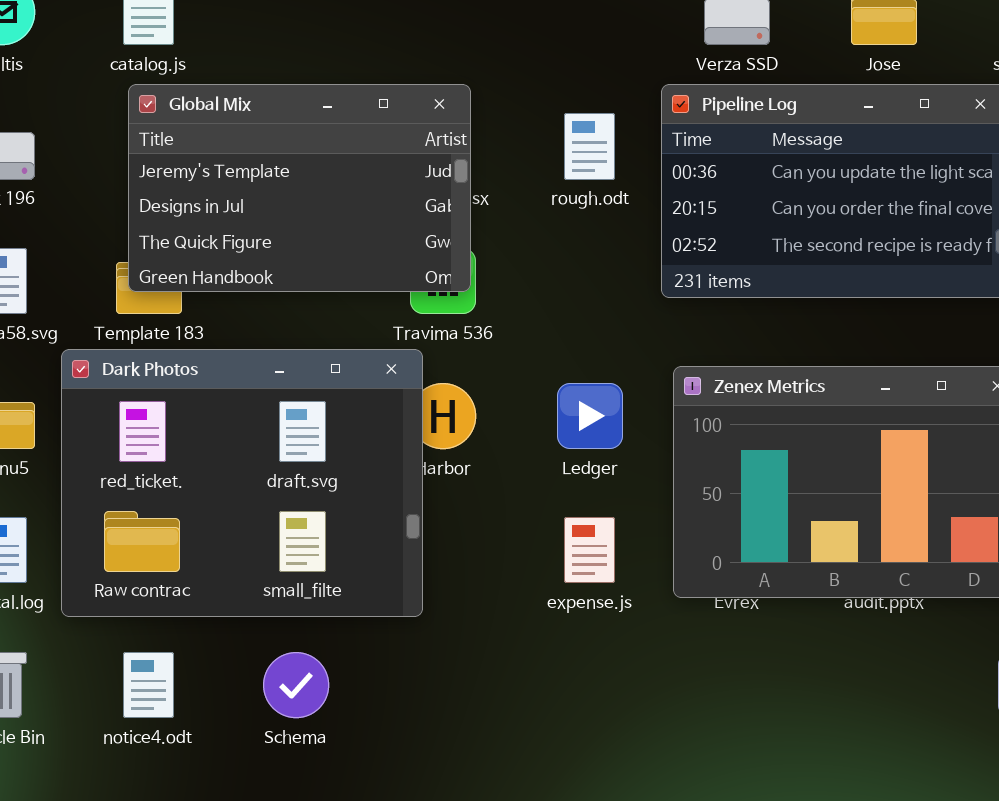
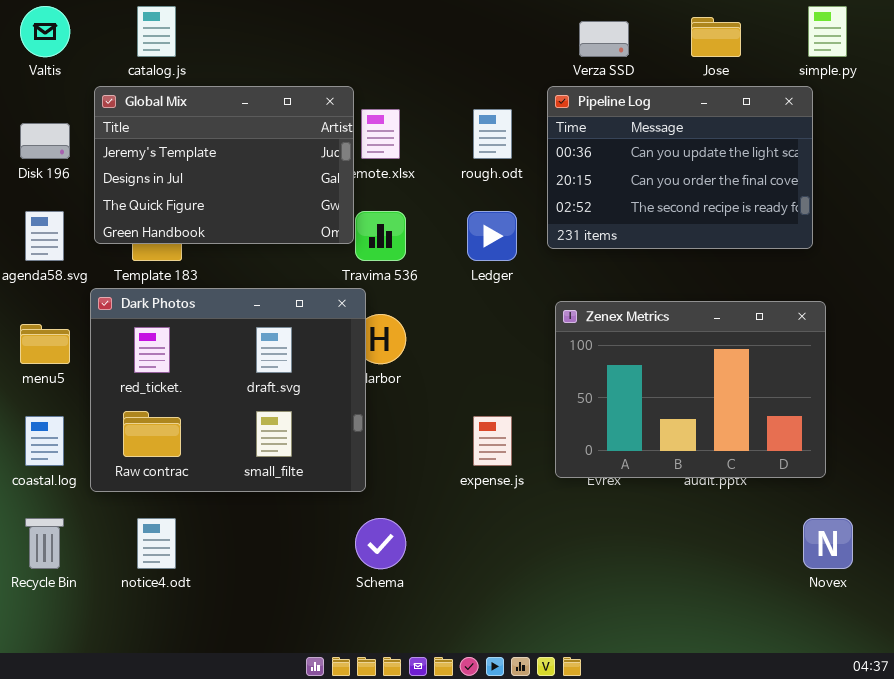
Global Mix: [128,84,471,292] -> [94,86,354,244], moved
Ledger: [557,383,623,449] -> [467,211,517,261], moved
Schema: [263,652,329,718] -> [355,518,406,569], moved

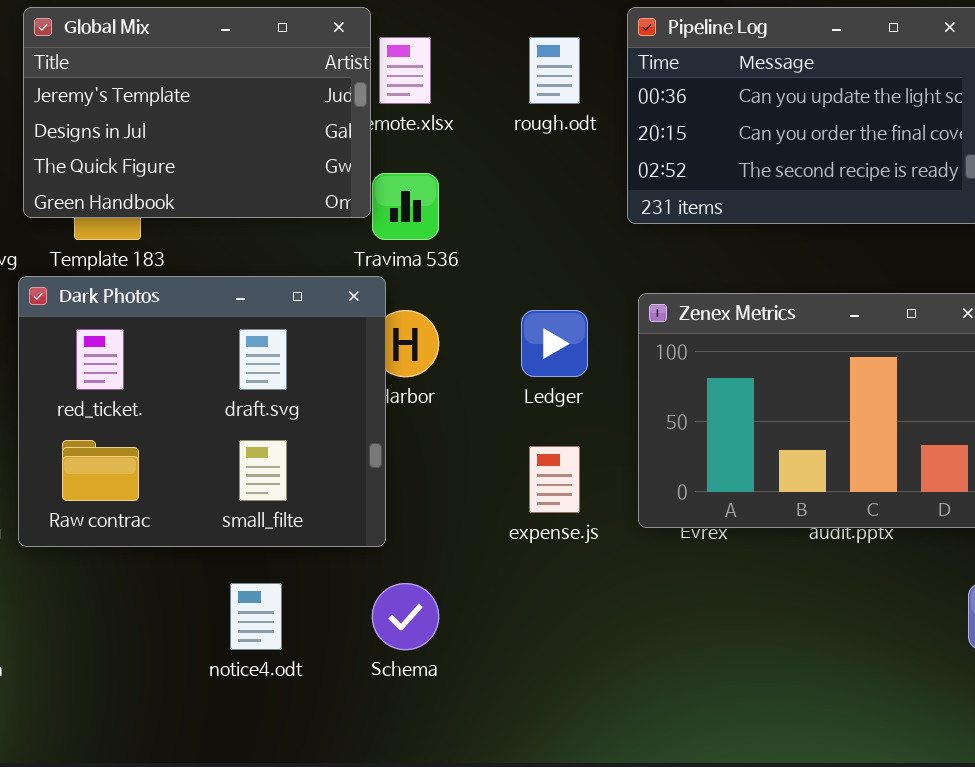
Ledger: [467,211,517,261] -> [521,310,588,377], moved
notice4.odt: [137,518,176,569] -> [230,583,282,650], moved

